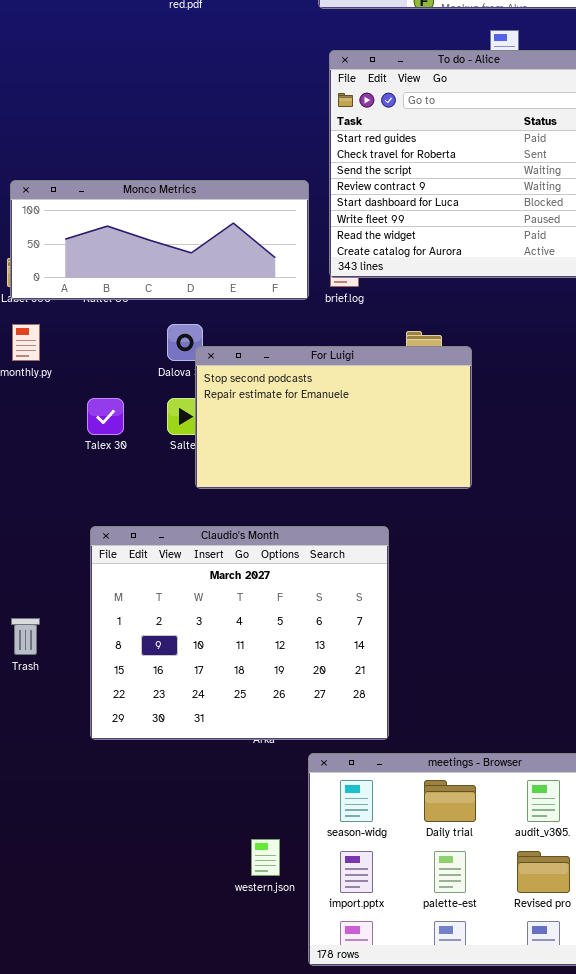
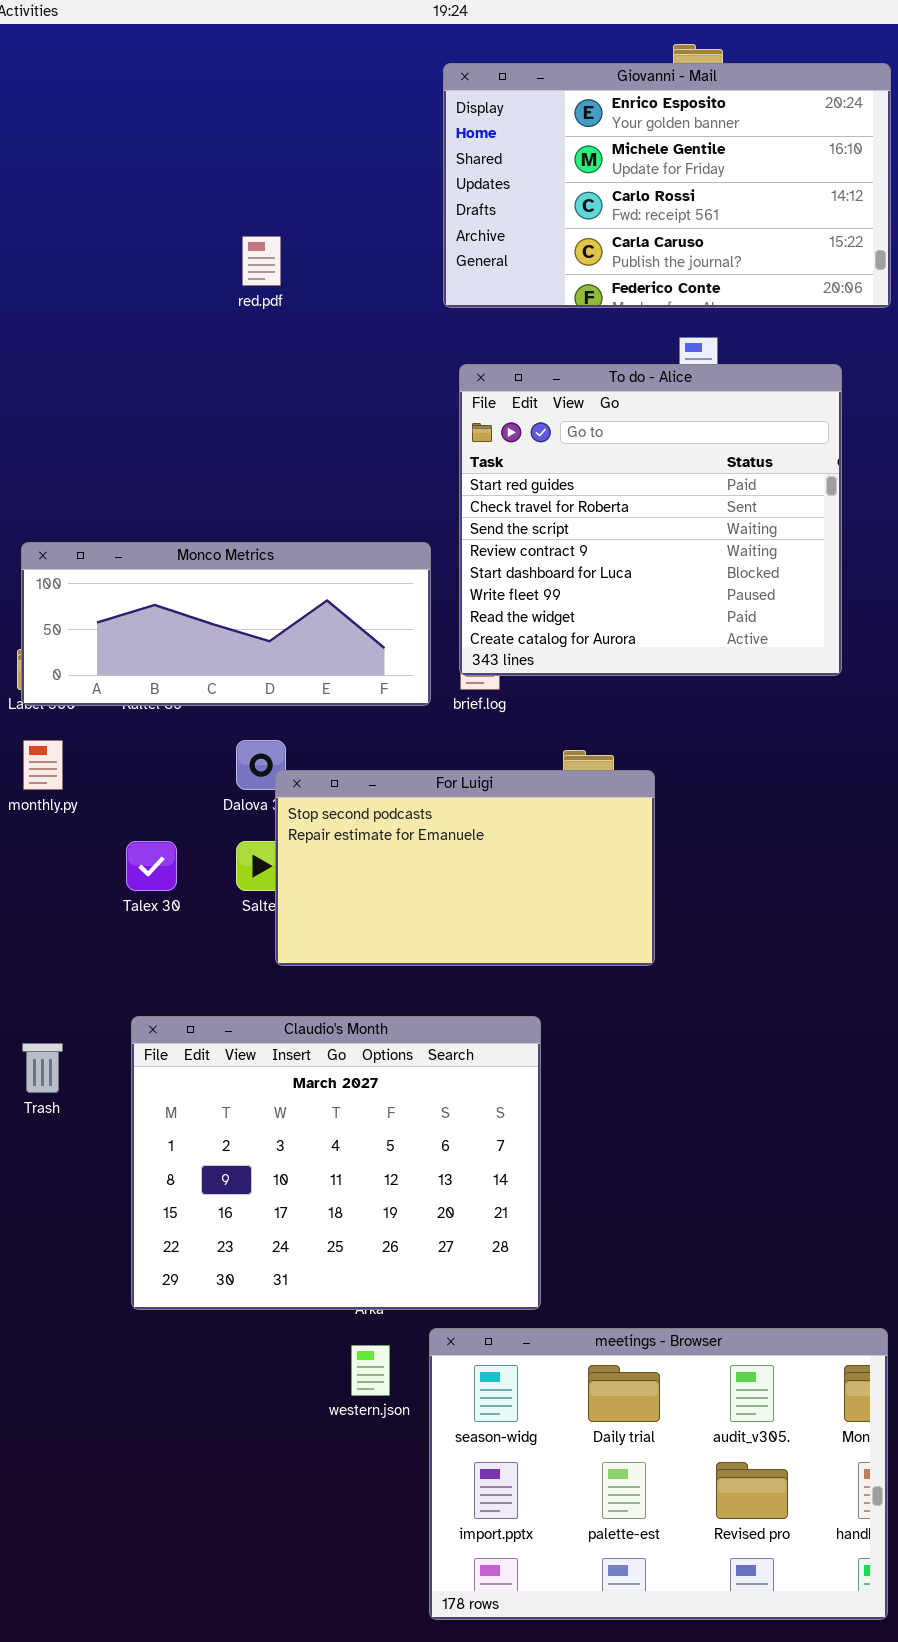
Trash: [11,618,40,655] -> [22,1043,63,1093], moved
western.json: [251,839,280,876] -> [351,1345,390,1396], moved

